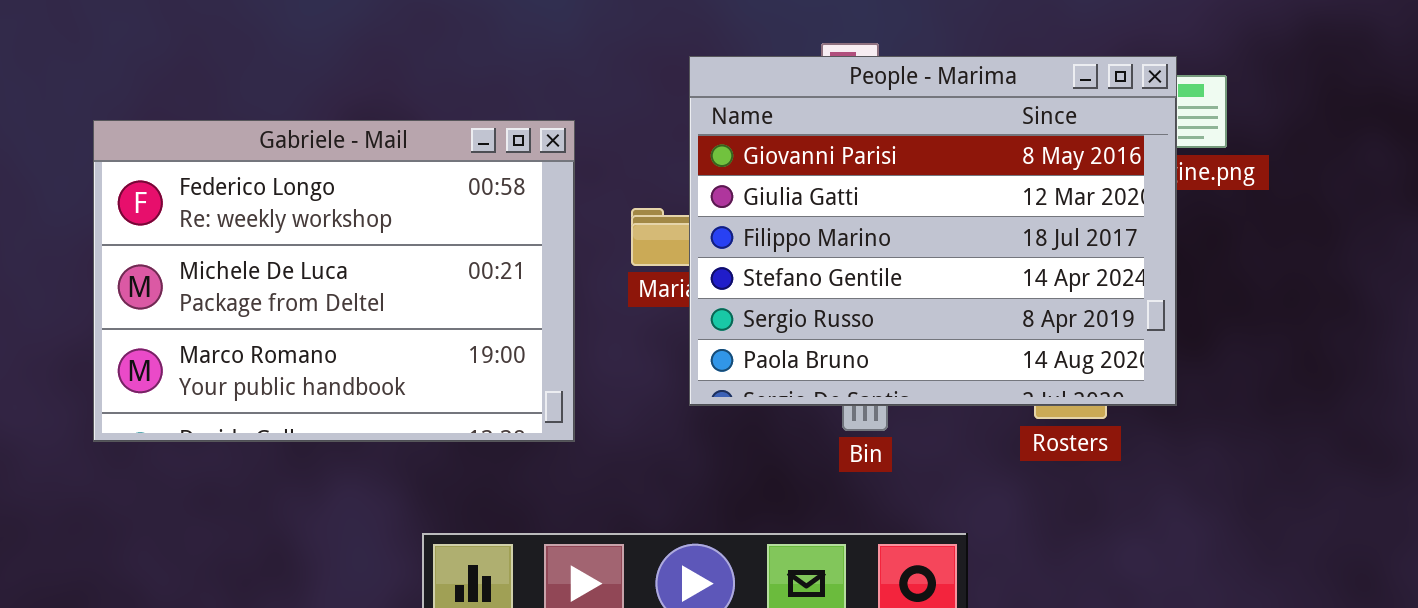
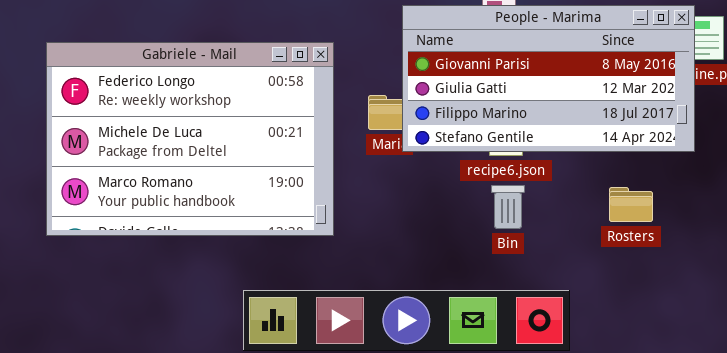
People - Marima: [689,56,1177,406] -> [402,5,695,152], resized

